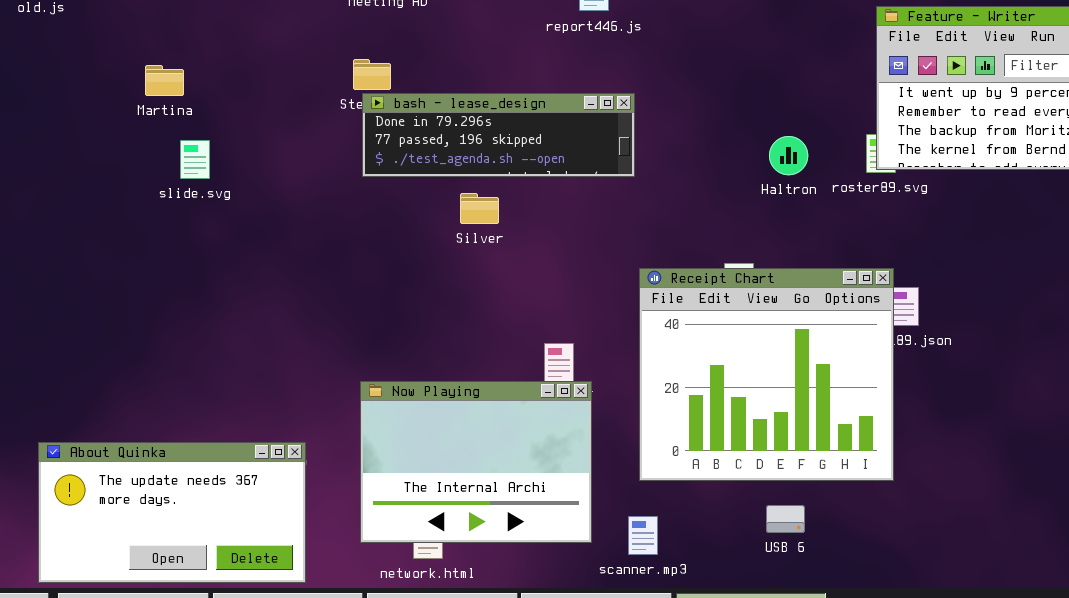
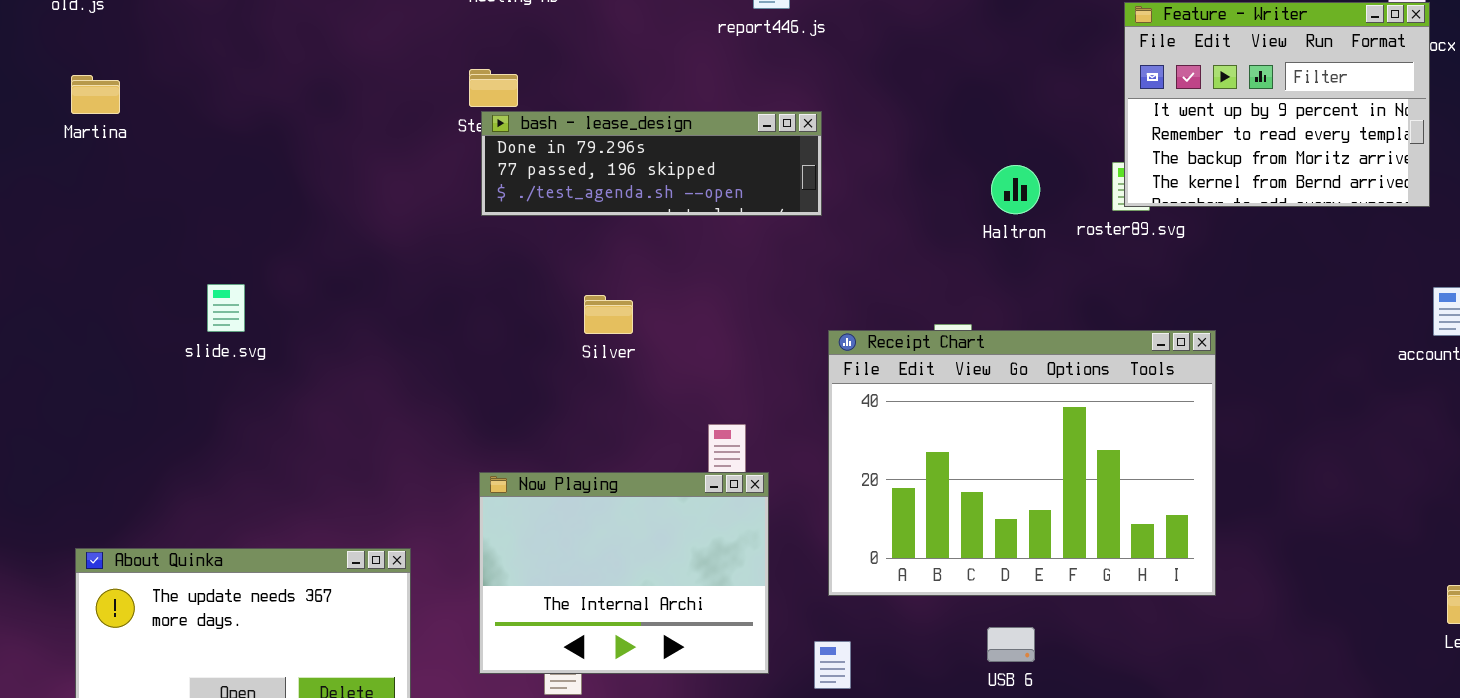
Martina: [145,65,184,96] -> [71,75,120,114], moved
slide.svg: [180,140,210,179] -> [207,284,245,332], moved
Silver: [460,193,499,224] -> [584,295,633,334], moved
Receipt Chart: [639,268,894,481] -> [828,330,1216,596], resized

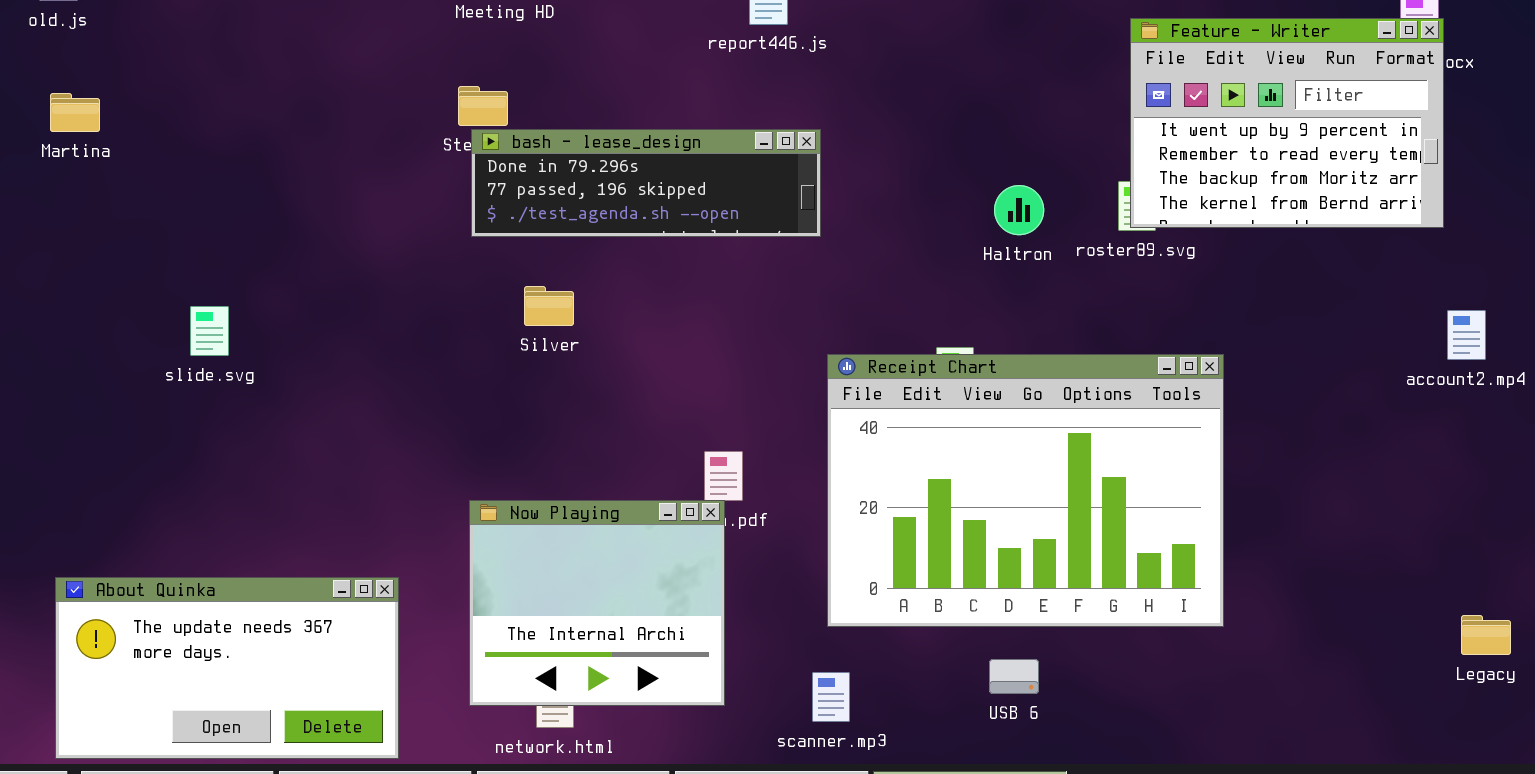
Silver: [584,295,633,334] -> [524,286,574,326], moved
Now Playing: [479,472,769,674] -> [469,500,725,706], resized

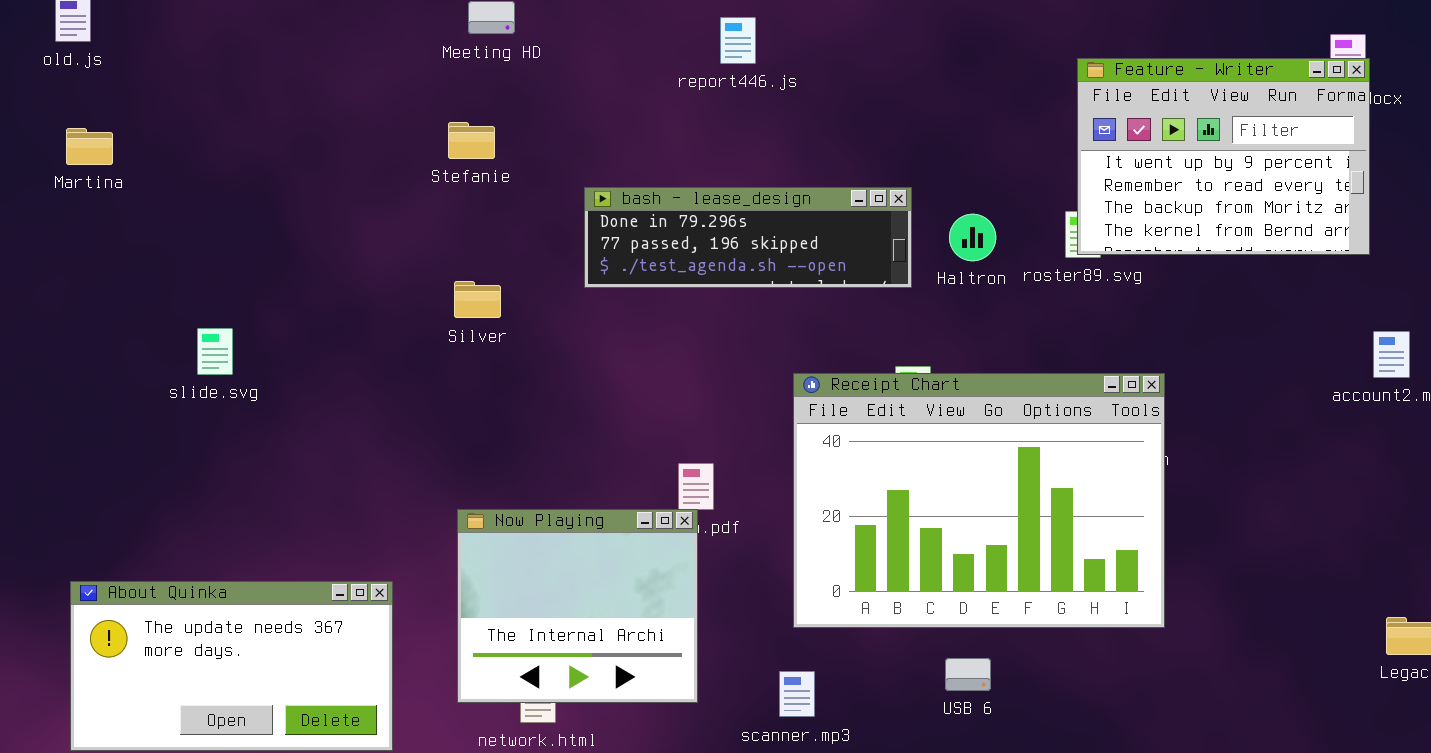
bash - lease_design: [471,129,821,237] -> [584,187,912,288], moved
Silver: [524,286,574,326] -> [454,281,501,318], moved

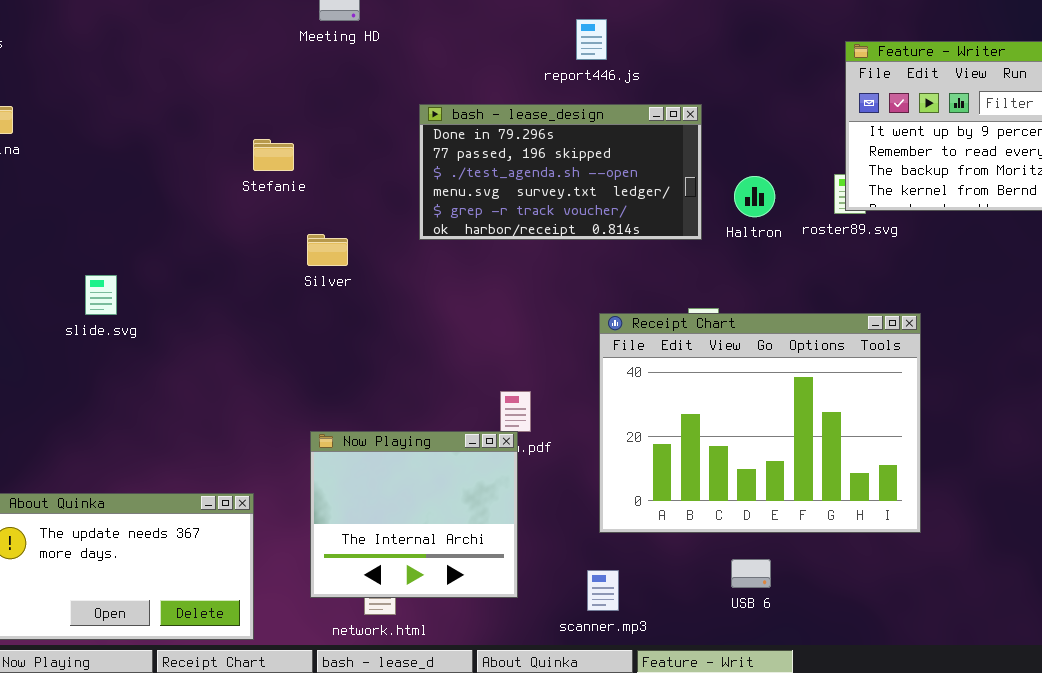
report446.js: [720,17,756,64] -> [576,19,607,60], moved
Stefanie: [448,122,495,159] -> [253,139,294,171], moved
bash - lease_design: [584,187,912,288] -> [419,104,702,240], resized

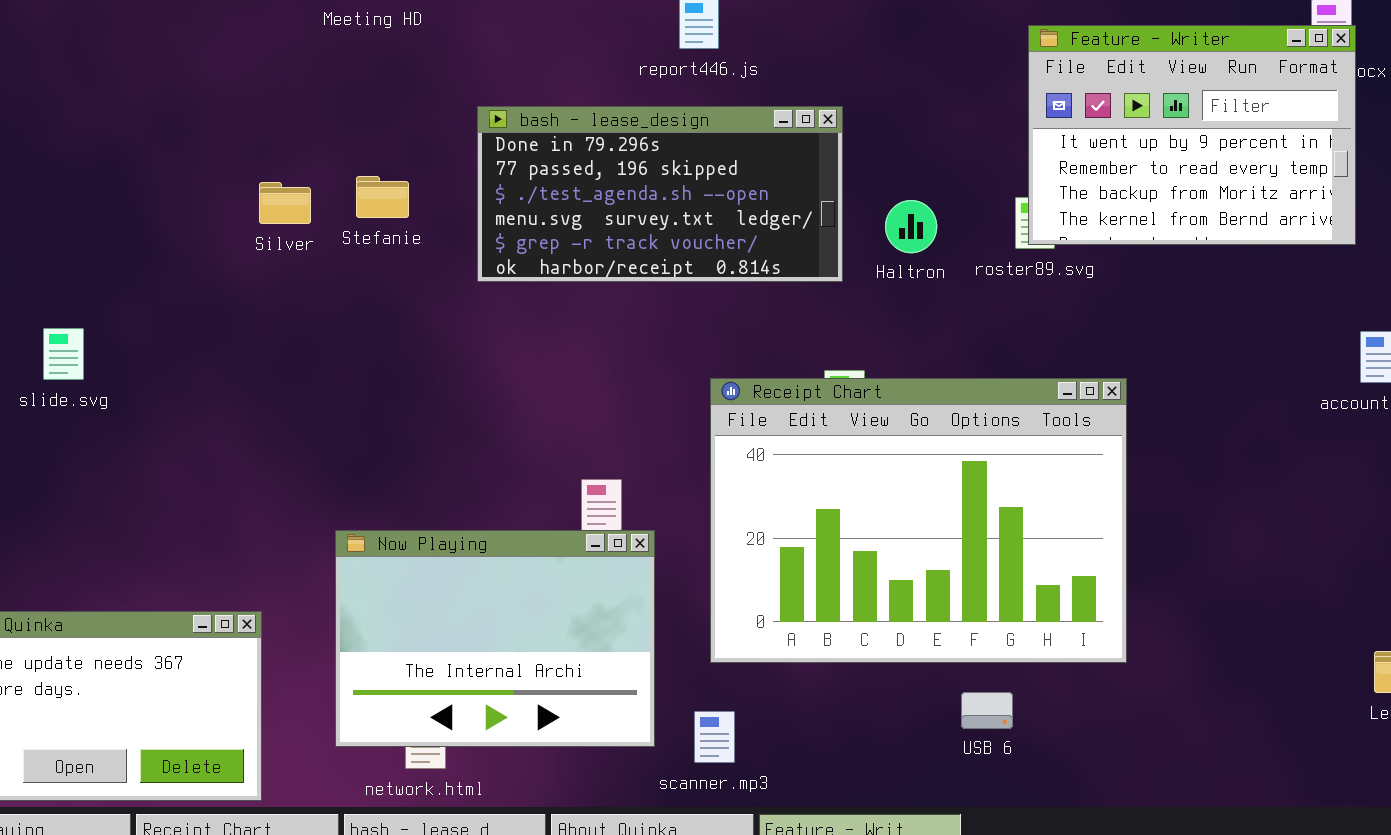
Stefanie: [253,139,294,171] -> [356,176,409,218], moved
Silver: [307,234,348,266] -> [259,182,311,224], moved
Now Playing: [310,431,518,598] -> [335,530,655,747], resized
USB 6: [731,559,771,588] -> [961,692,1013,729], moved

